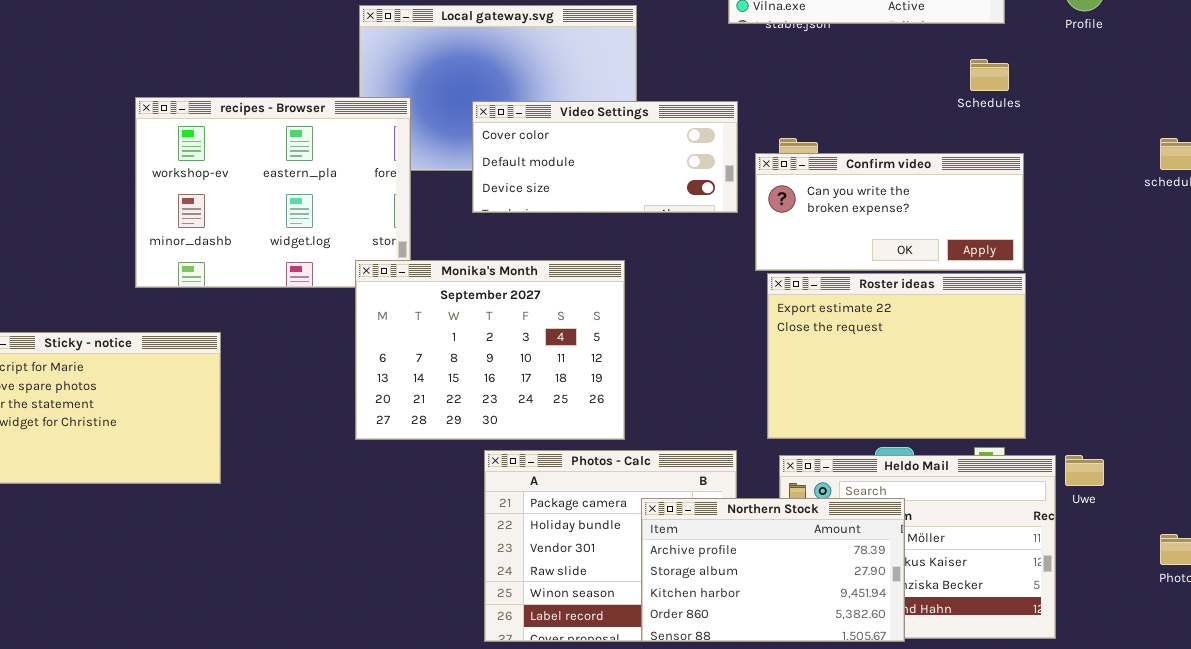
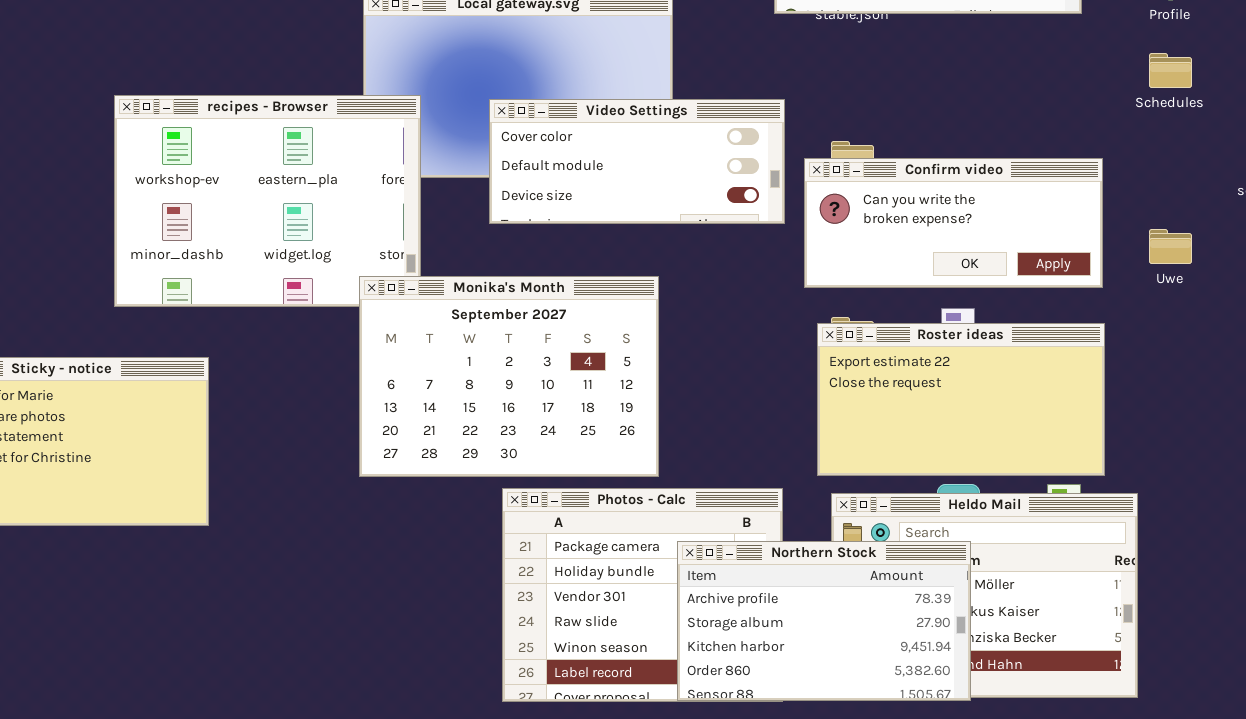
Schedules: [970,59,1009,91] -> [1149,53,1192,88], moved
Roster ideas: [767,273,1026,439] -> [817,323,1105,476], resized
Uwe: [1065,455,1104,486] -> [1149,229,1192,264], moved

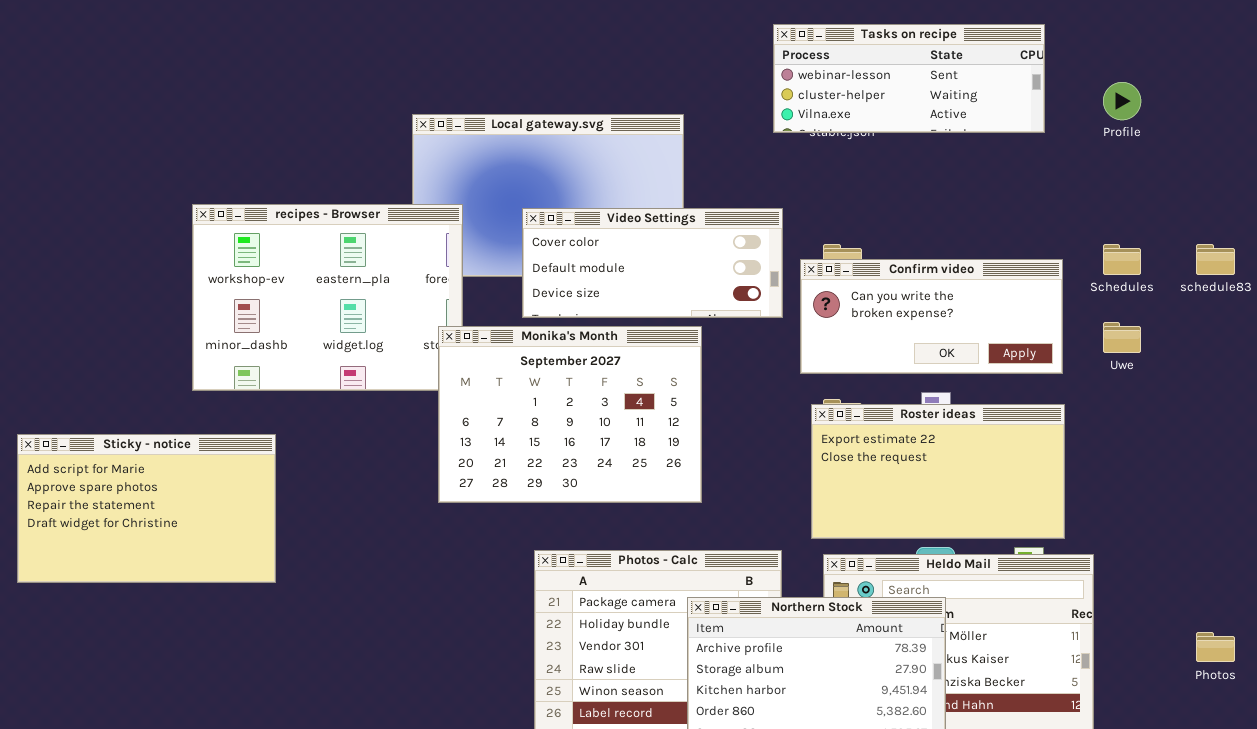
Schedules: [1149,53,1192,88] -> [1103,244,1141,275], moved
Monika's Month: [359,276,659,477] -> [438,326,702,503], moved

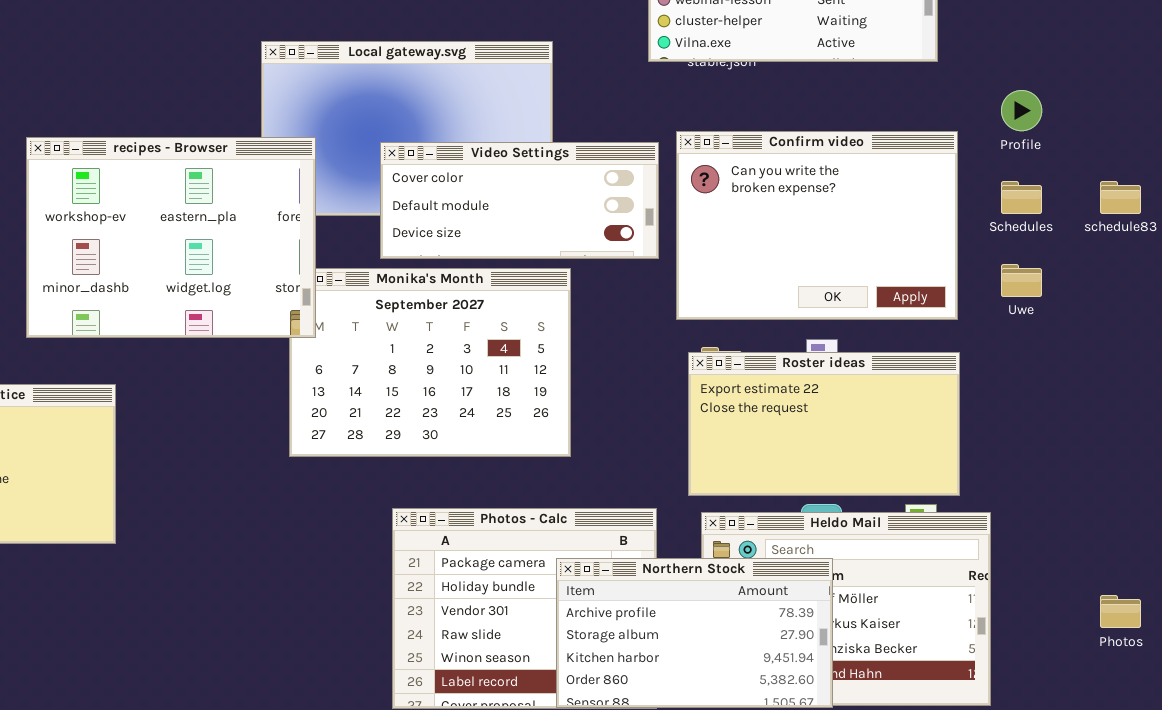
Profile: [1103,82,1141,120] -> [1001,90,1042,131], moved
recipes - Browser: [192,204,463,391] -> [26,137,316,338], raised
Confirm video: [800,259,1063,374] -> [676,131,958,320], resized

